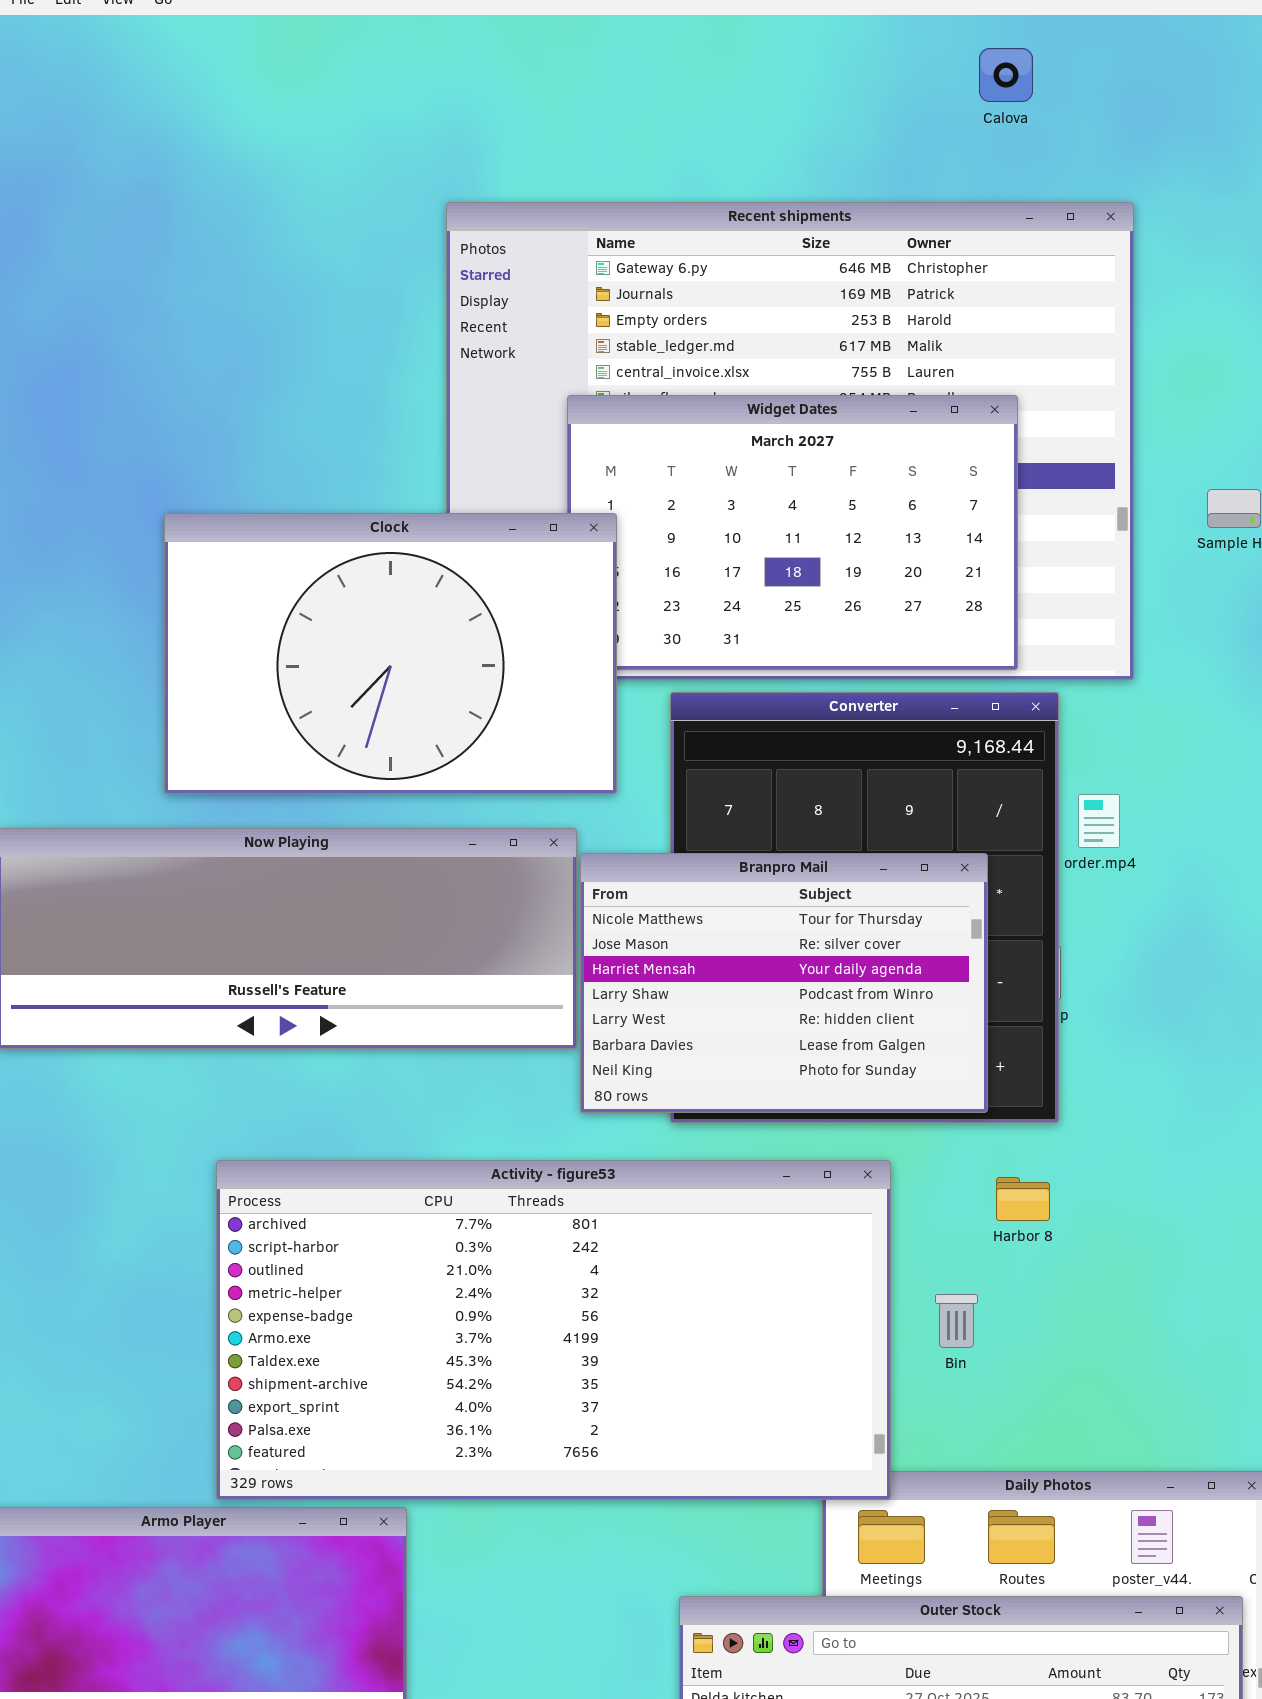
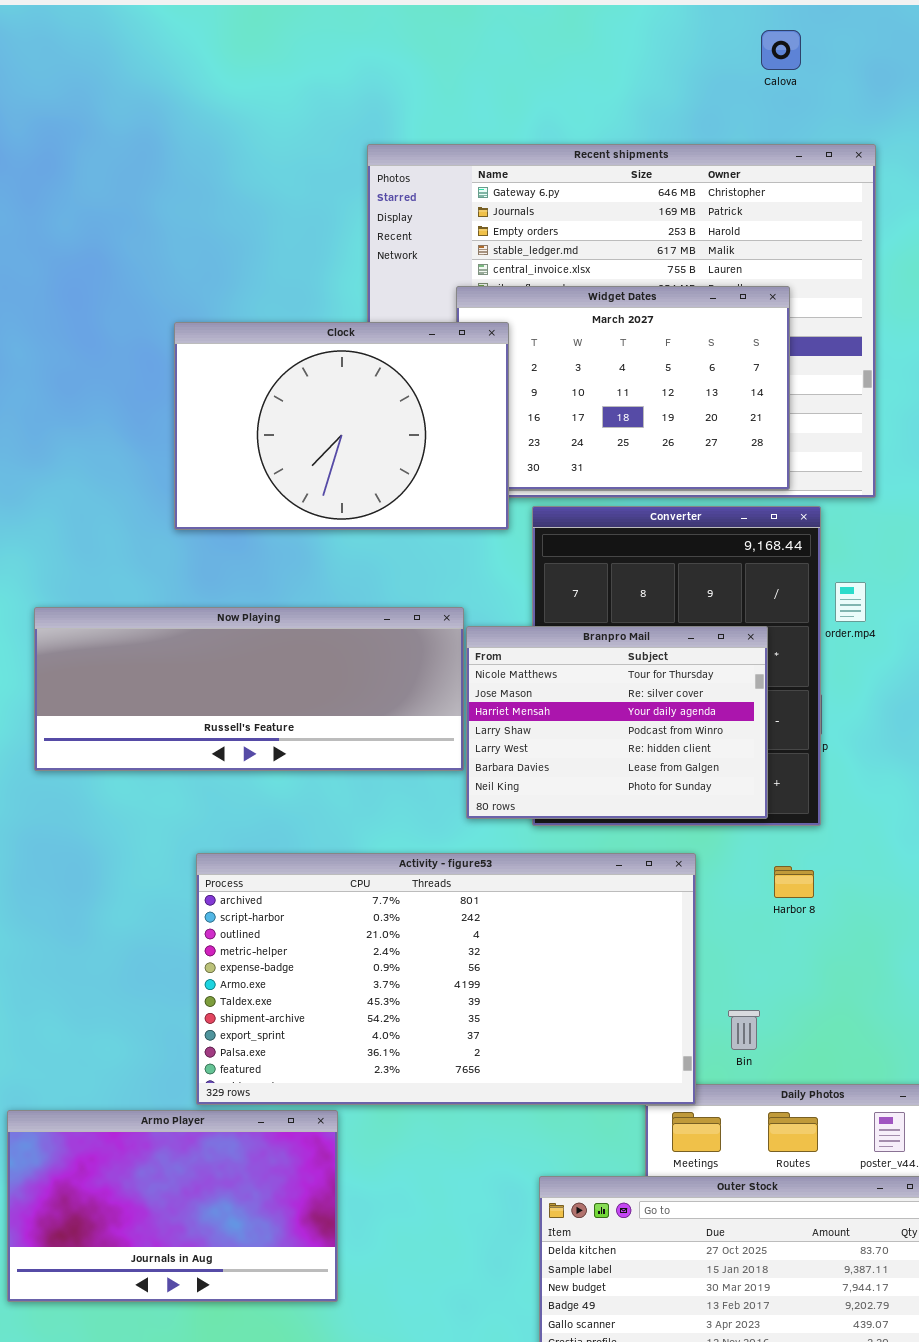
Clock: [164,513,617,794] -> [174,322,509,530], moved
Bin: [935,1294,978,1348] -> [728,1010,760,1050], moved

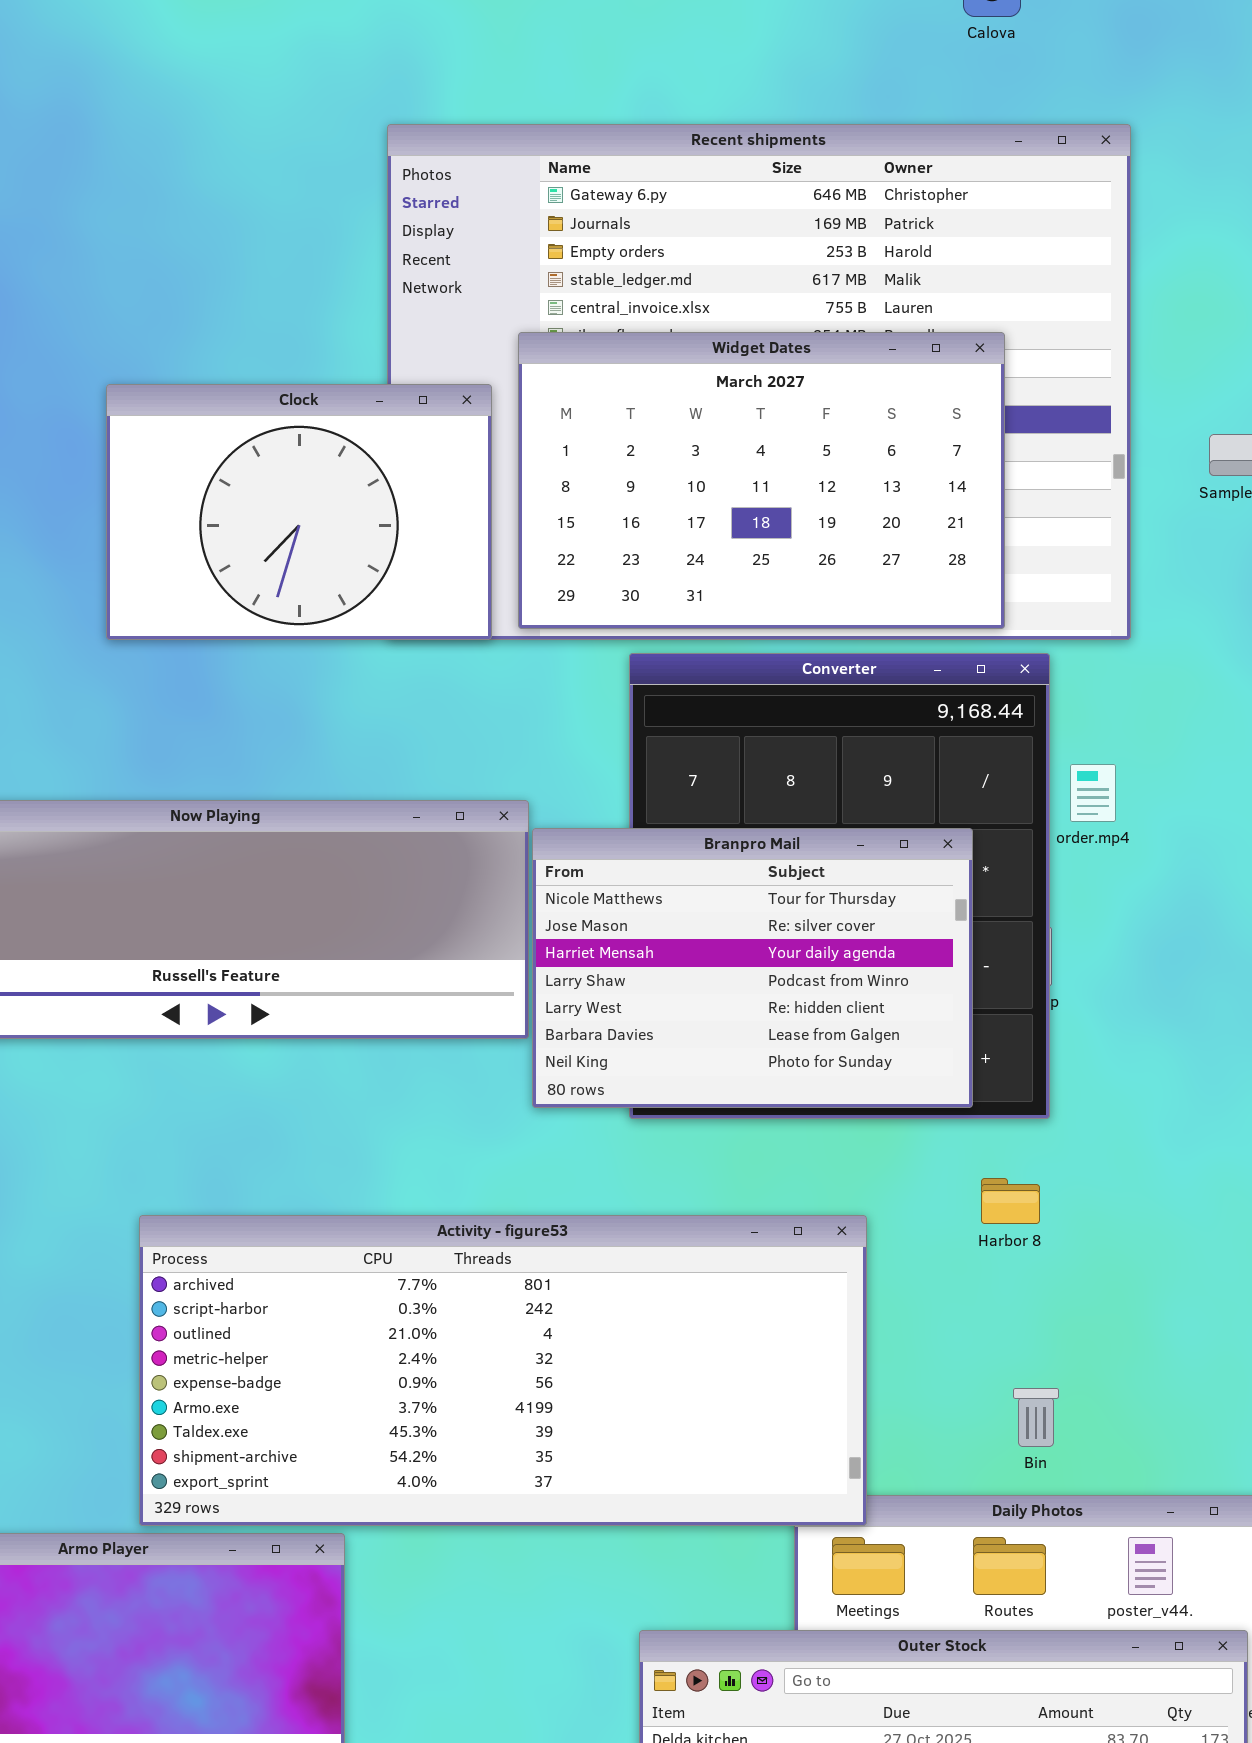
Clock: [174,322,509,530] -> [106,384,492,640], resized
Activity - figure53: [196,853,696,1105] -> [139,1215,867,1526], resized
Bin: [728,1010,760,1050] -> [1013,1388,1059,1447], moved

